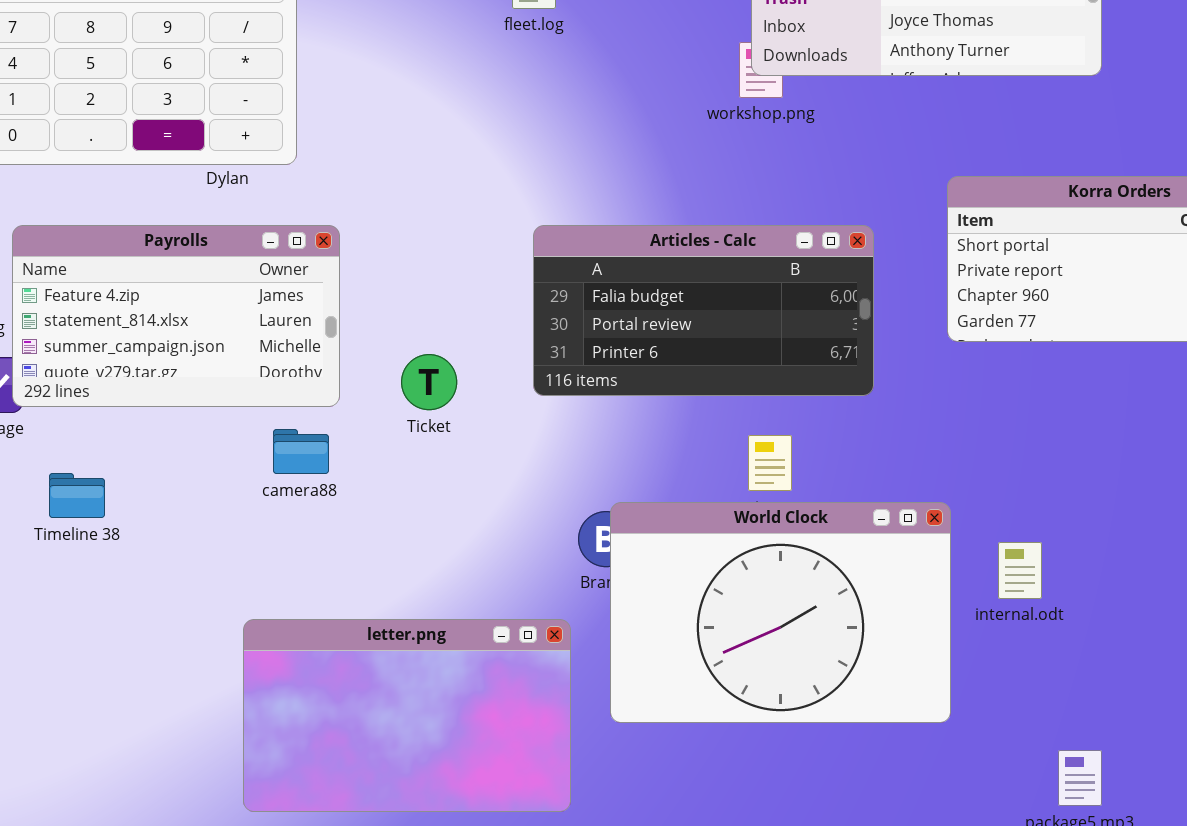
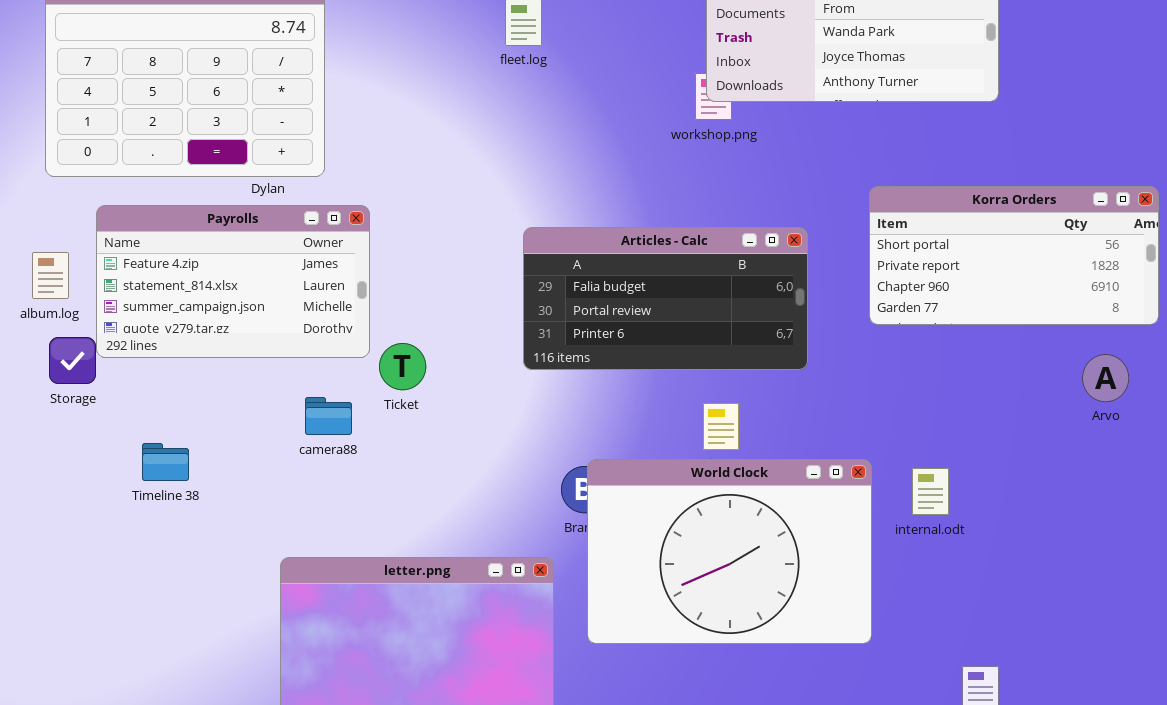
Payrolls: [12,225,340,407] -> [96,205,370,358], moved
Ticket: [401,354,457,410] -> [379,343,426,390], moved
Timeline 38: [49,473,105,518] -> [142,443,189,481], moved
internal.odt: [998,542,1042,599] -> [912,468,949,515], moved

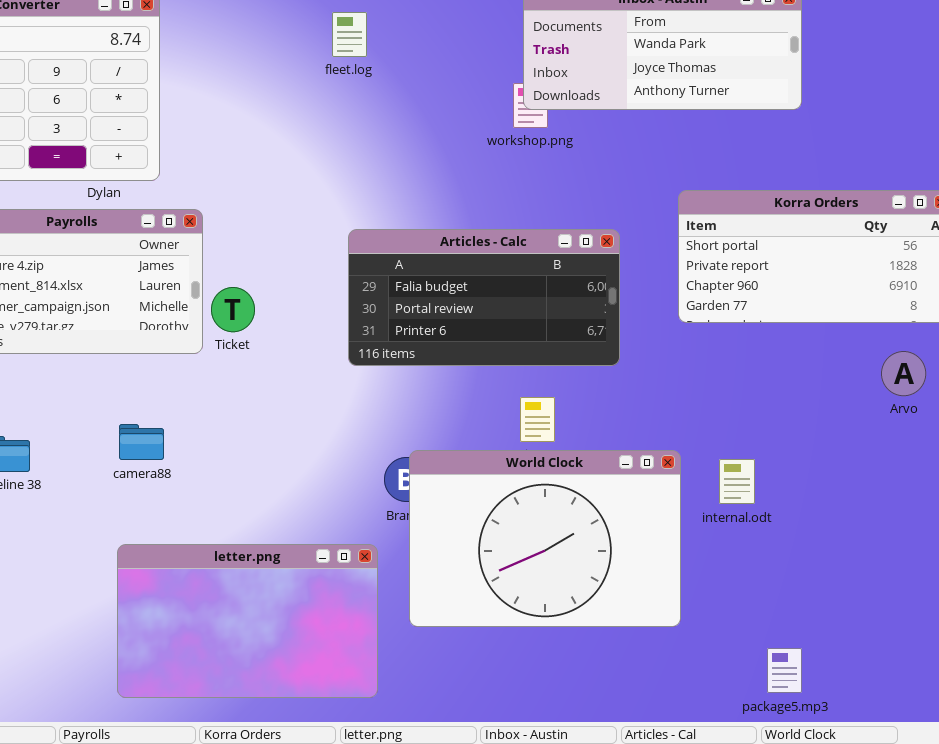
Ticket: [379,343,426,390] -> [211,287,255,332], moved
camera88: [305,397,352,435] -> [119,424,164,460], moved

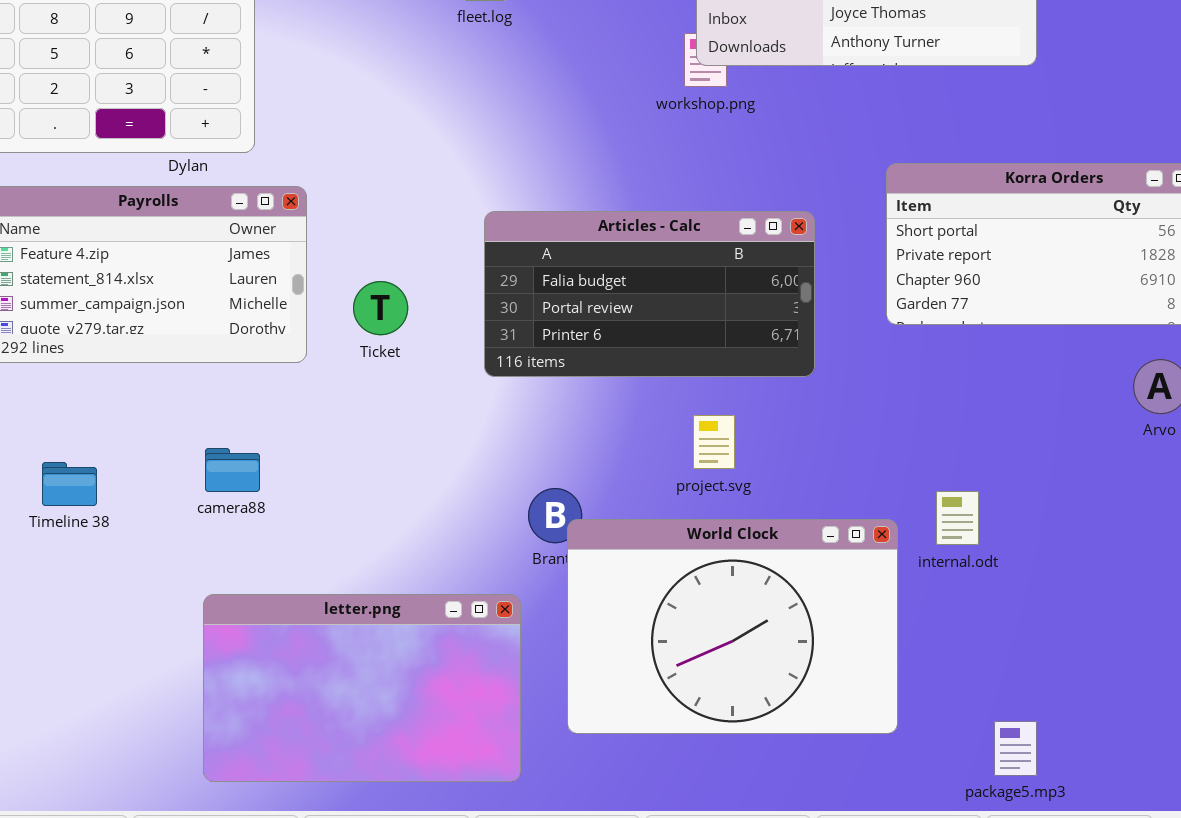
Ticket: [211,287,255,332] -> [353,281,408,335], moved
World Clock: [409,450,681,627] -> [567,519,898,734], moved

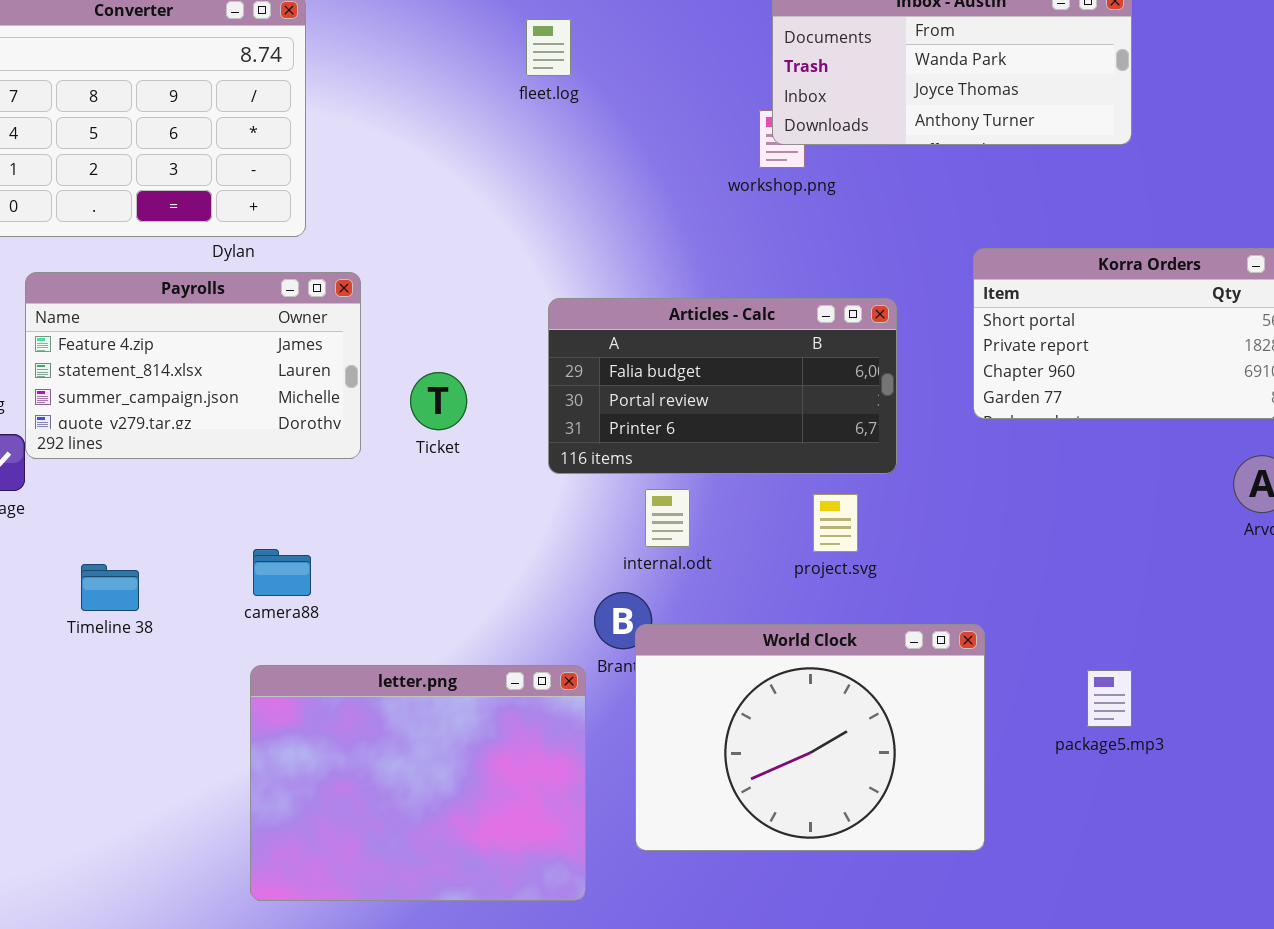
project.svg: [693,415,735,469] -> [813,494,858,552], moved
internal.odt: [936,491,979,545] -> [645,489,690,547], moved
letter.png: [203,594,521,782] -> [250,665,586,901], resized
package5.mp3: [994,721,1037,776] -> [1087,670,1132,727], moved

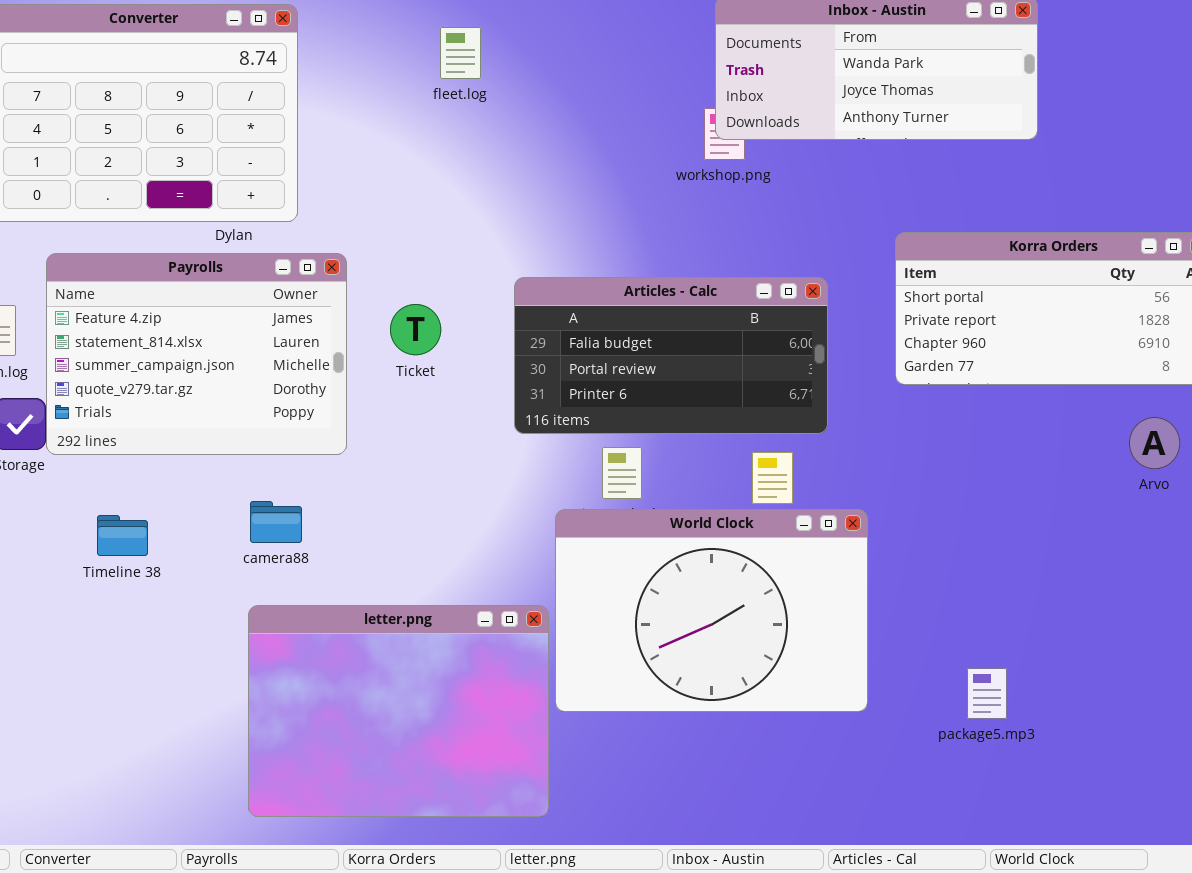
fleet.log: [526,19,571,76] -> [440,27,481,79], moved
Payrolls: [25,272,361,459] -> [46,253,347,455], resized
Ticket: [410,372,467,430] -> [390,304,441,355], moved
World Clock: [635,624,985,851] -> [555,509,868,712], moved
package5.mp3: [1087,670,1132,727] -> [967,668,1007,719], moved

